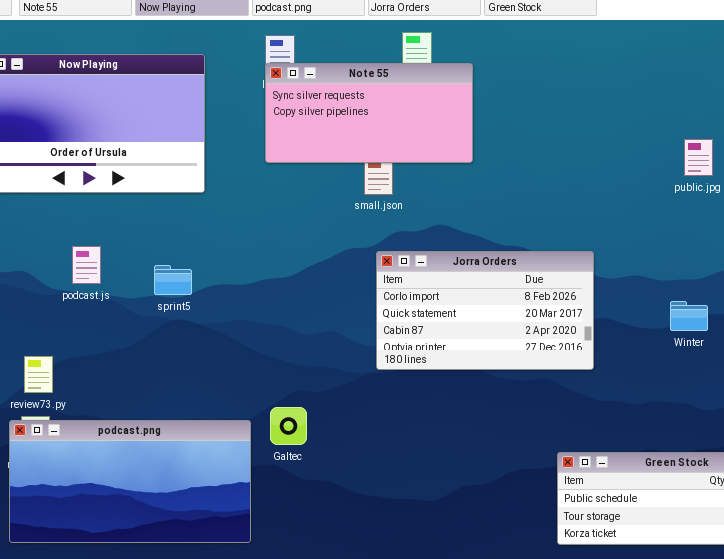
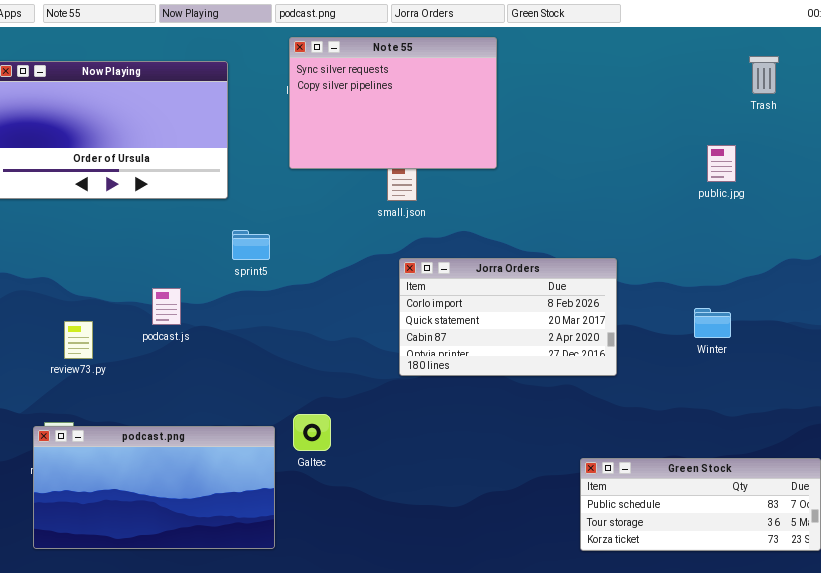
Note 55: [265,63,473,163] -> [289,37,497,169], resized
podcast.js: [72,246,101,284] -> [152,288,181,325], moved
sprint5: [154,265,192,295] -> [232,230,270,260], moved
review73.py: [24,356,53,393] -> [64,321,93,359], moved

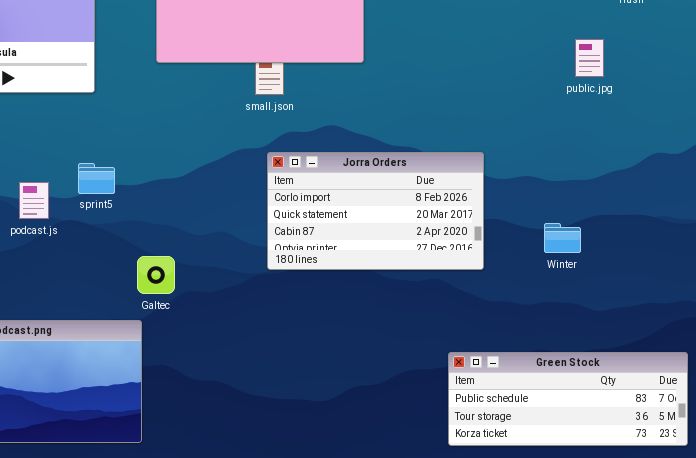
sprint5: [232,230,270,260] -> [78,163,115,194], moved
Winter: [694,308,731,338] -> [544,223,581,253], moved
Galtec: [293,414,331,451] -> [137,256,175,294], moved

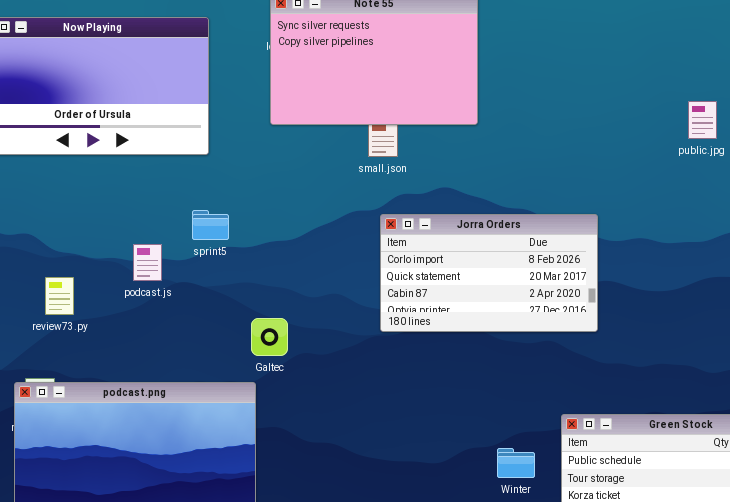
sprint5: [78,163,115,194] -> [192,210,229,240], moved
Winter: [544,223,581,253] -> [497,448,535,478], moved

